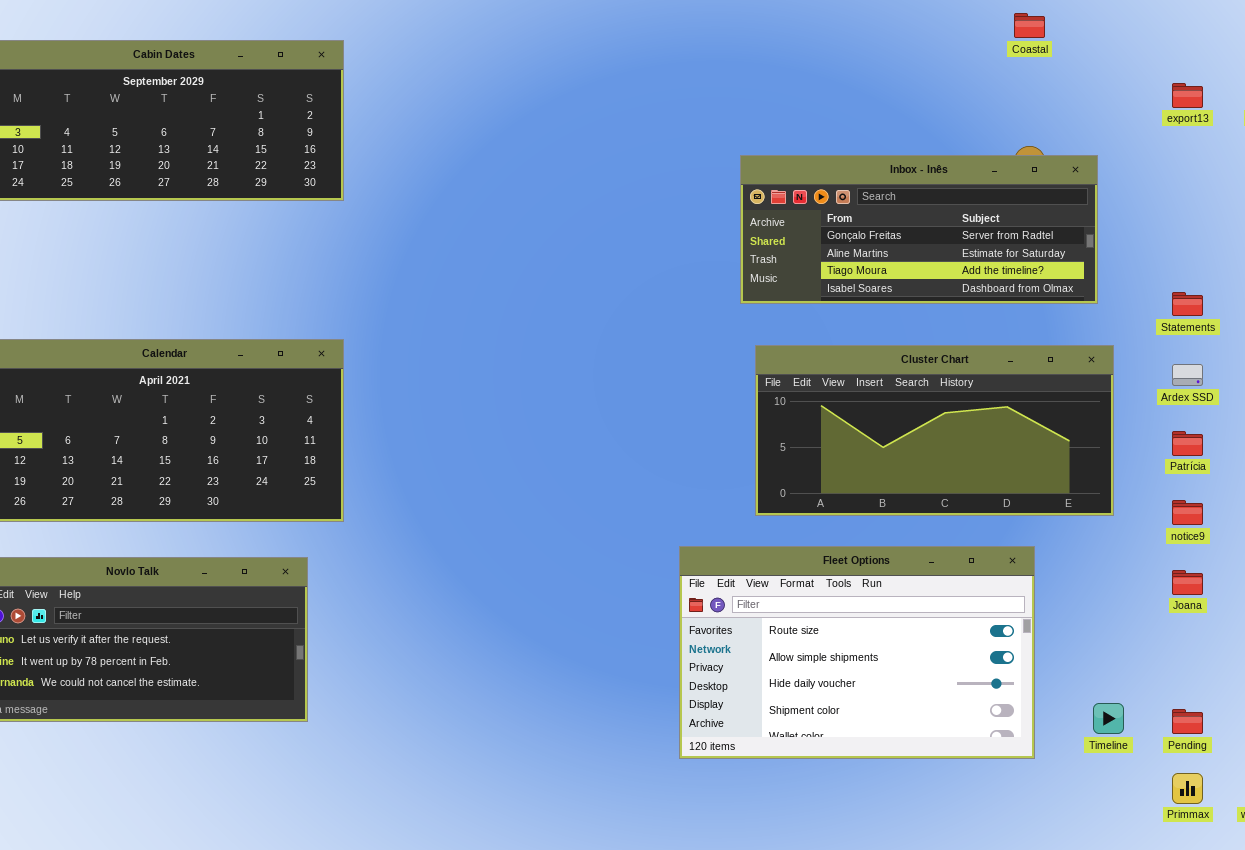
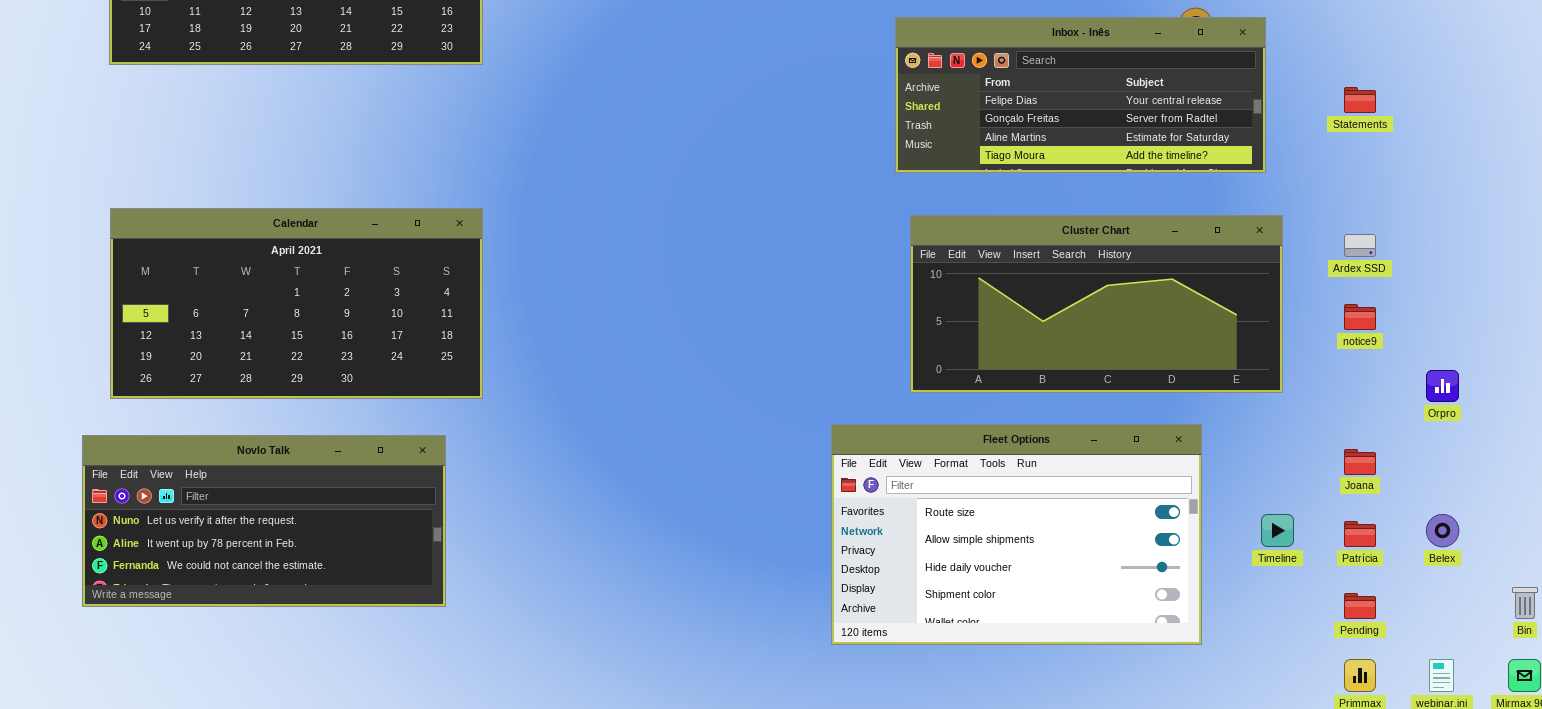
Inbox - Inês: [740,155,1098,304] -> [895,17,1266,173], scrolled up 1 row
Statements: [1172,292,1203,316] -> [1344,87,1376,113], moved
Patrícia: [1172,431,1203,456] -> [1344,521,1376,547], moved
notice9: [1172,500,1203,525] -> [1344,304,1376,330], moved
Timeline: [1093,703,1124,734] -> [1261,514,1294,547], moved

